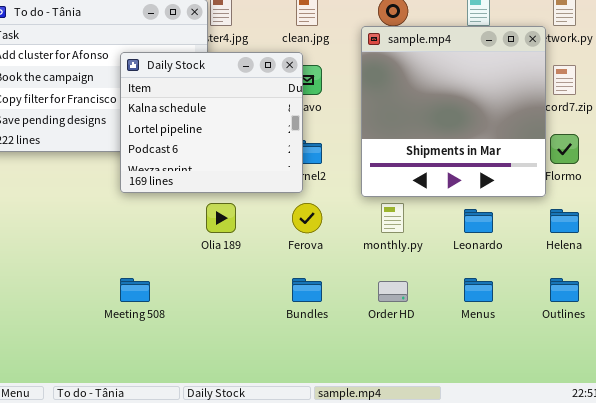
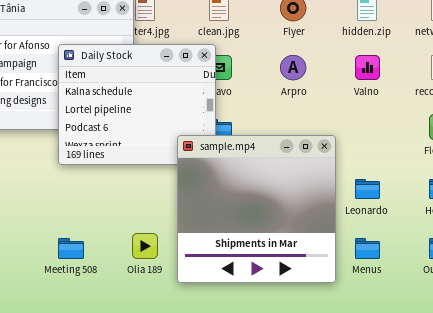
sample.mp4: [361,26,546,197] -> [177,135,336,283], moved
Olia 189: [206,203,236,233] -> [132,233,158,259], moved

